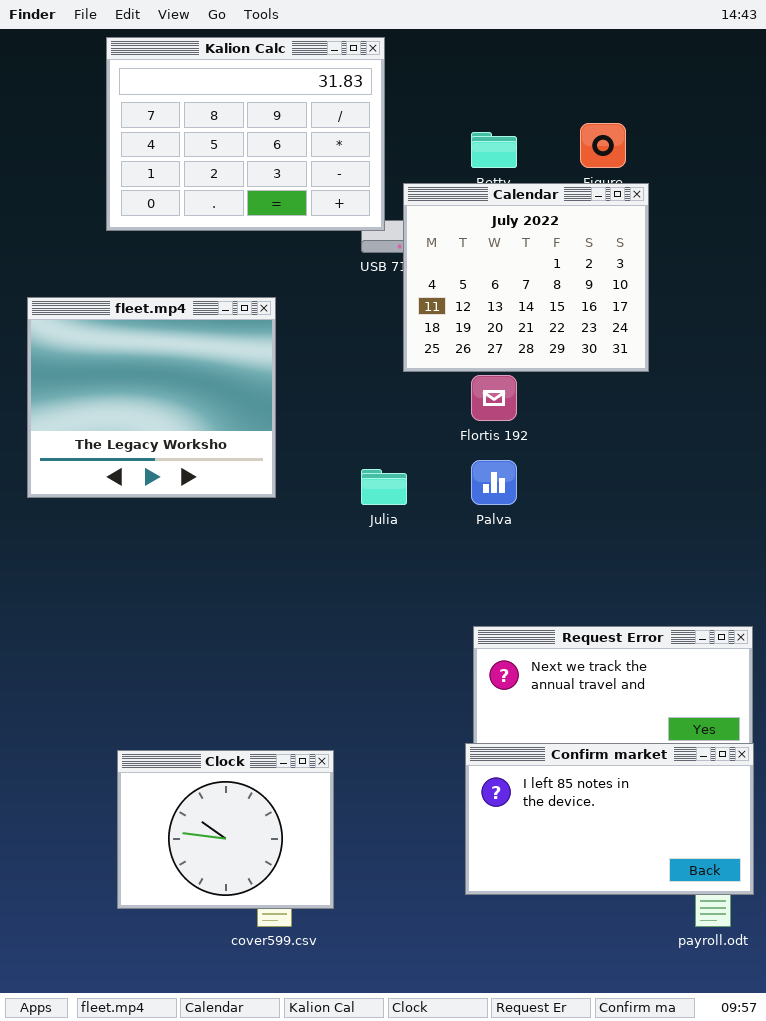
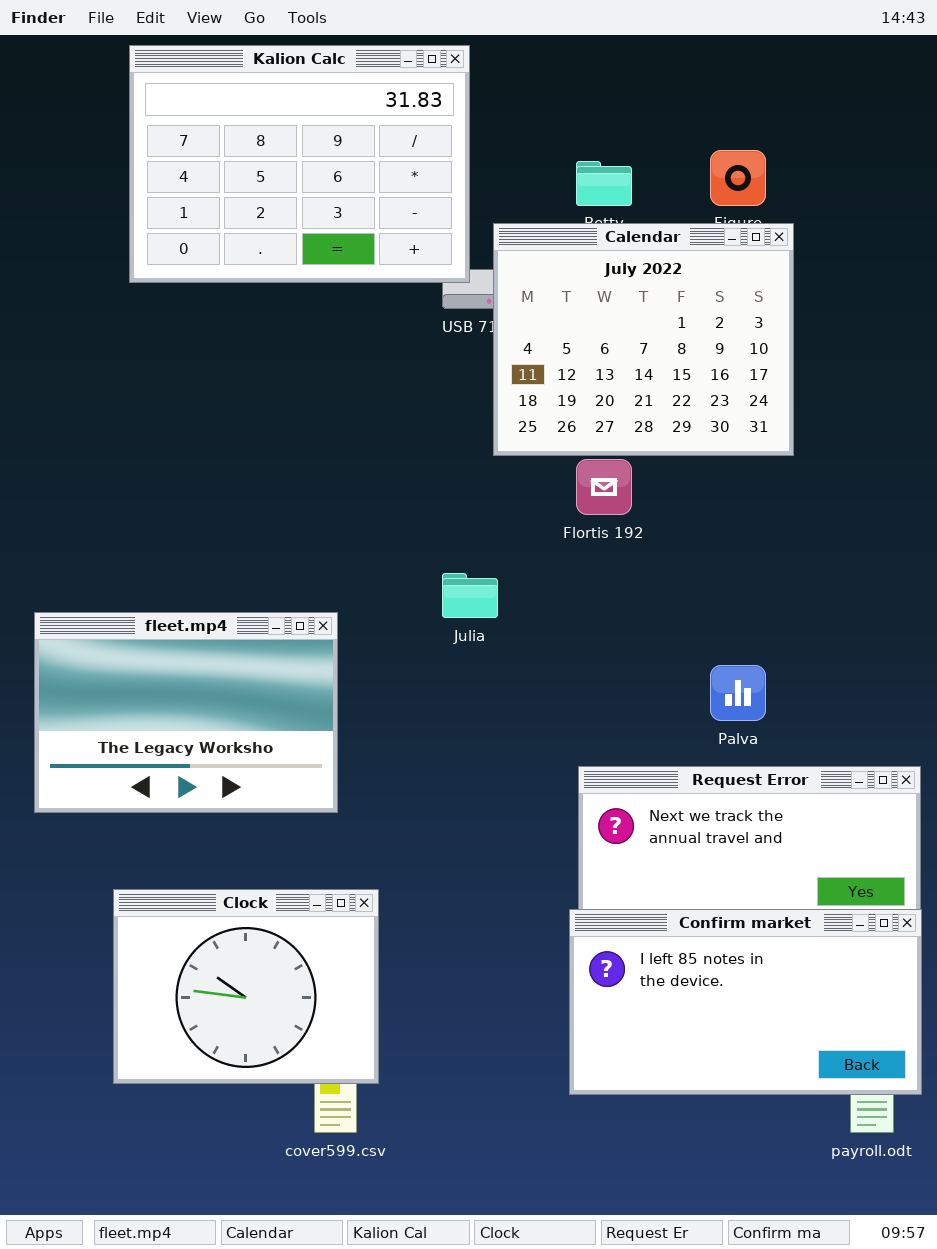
fleet.mp4: [27,297,276,498] -> [34,612,338,813], moved, resized
Palva: [471,460,517,505] -> [710,665,766,721], moved
Clock: [117,750,334,909] -> [113,889,379,1084], moved

